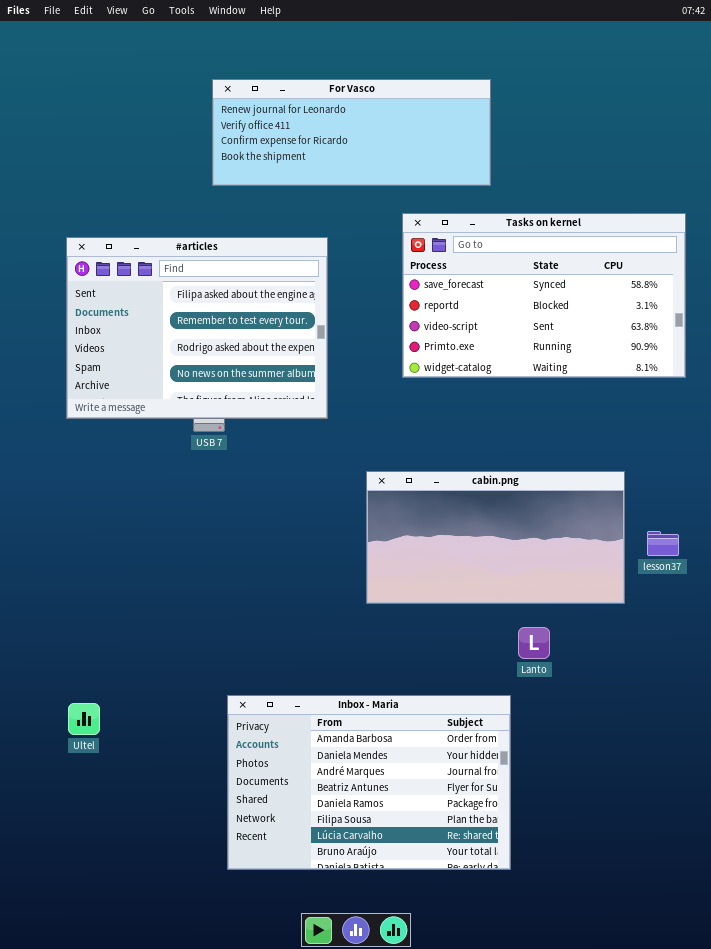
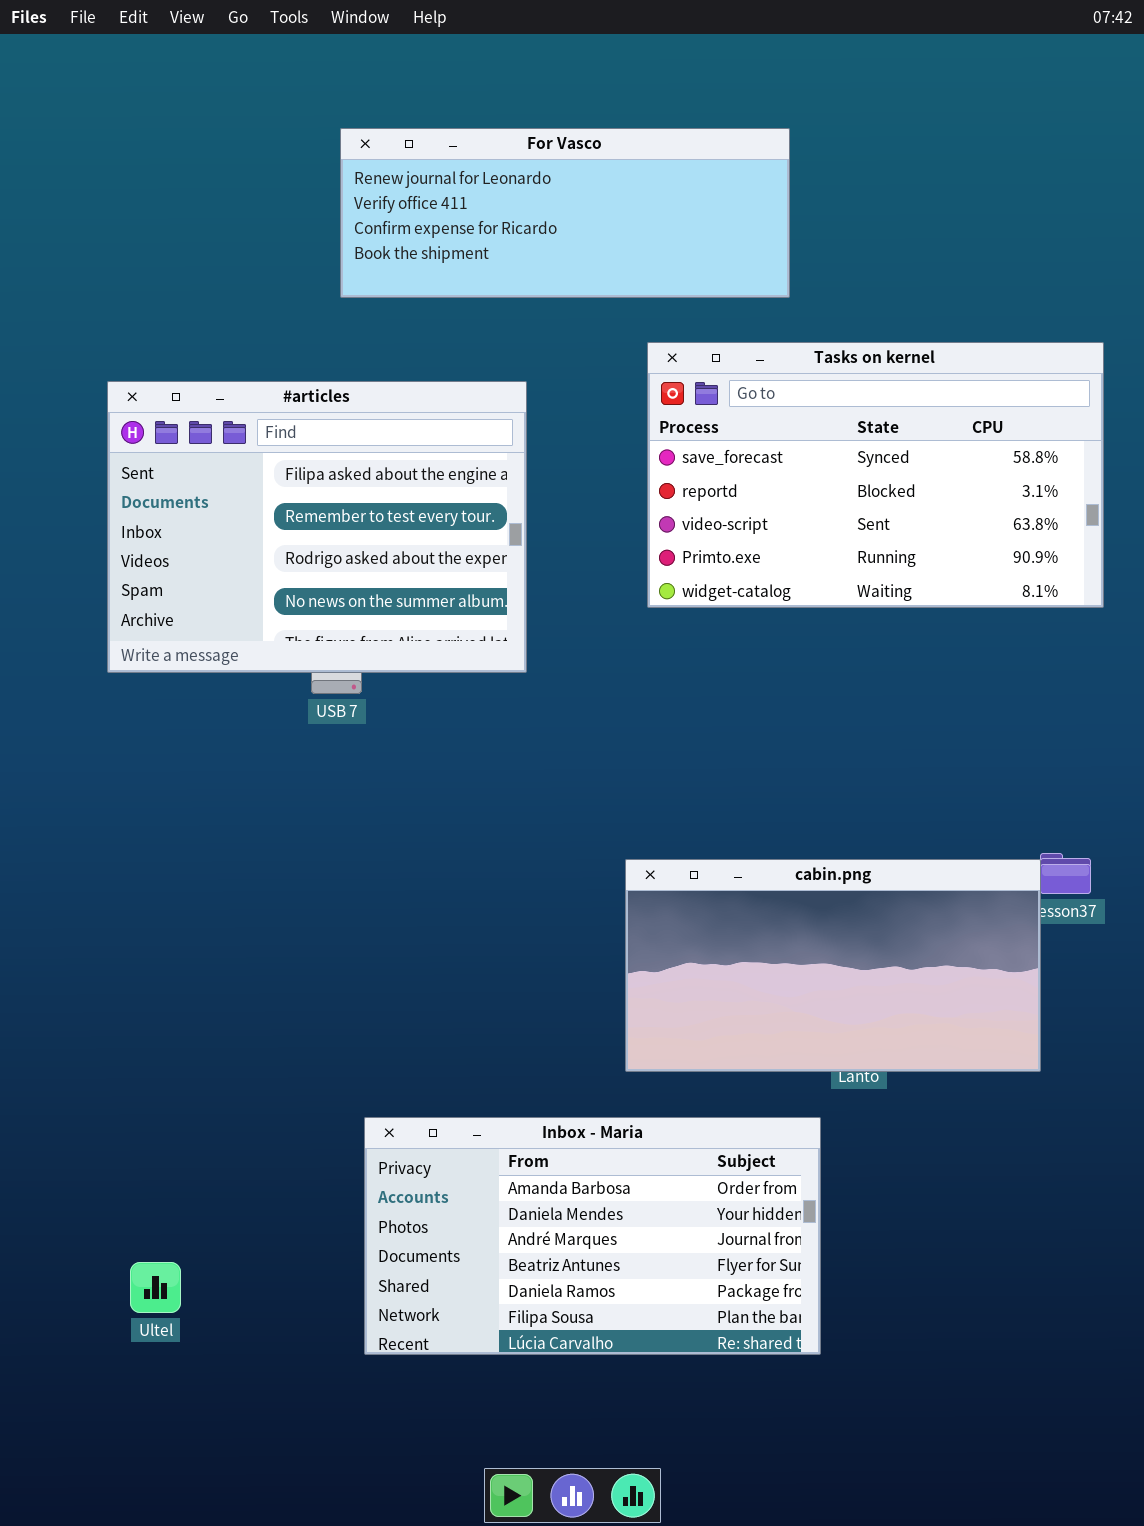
cabin.png: [366,471,625,604] -> [625,859,1041,1072], moved
Inbox - Maria: [227,695,511,870] -> [364,1117,821,1355], resized
Ultel: [68,703,100,735] -> [130,1262,181,1313], moved

